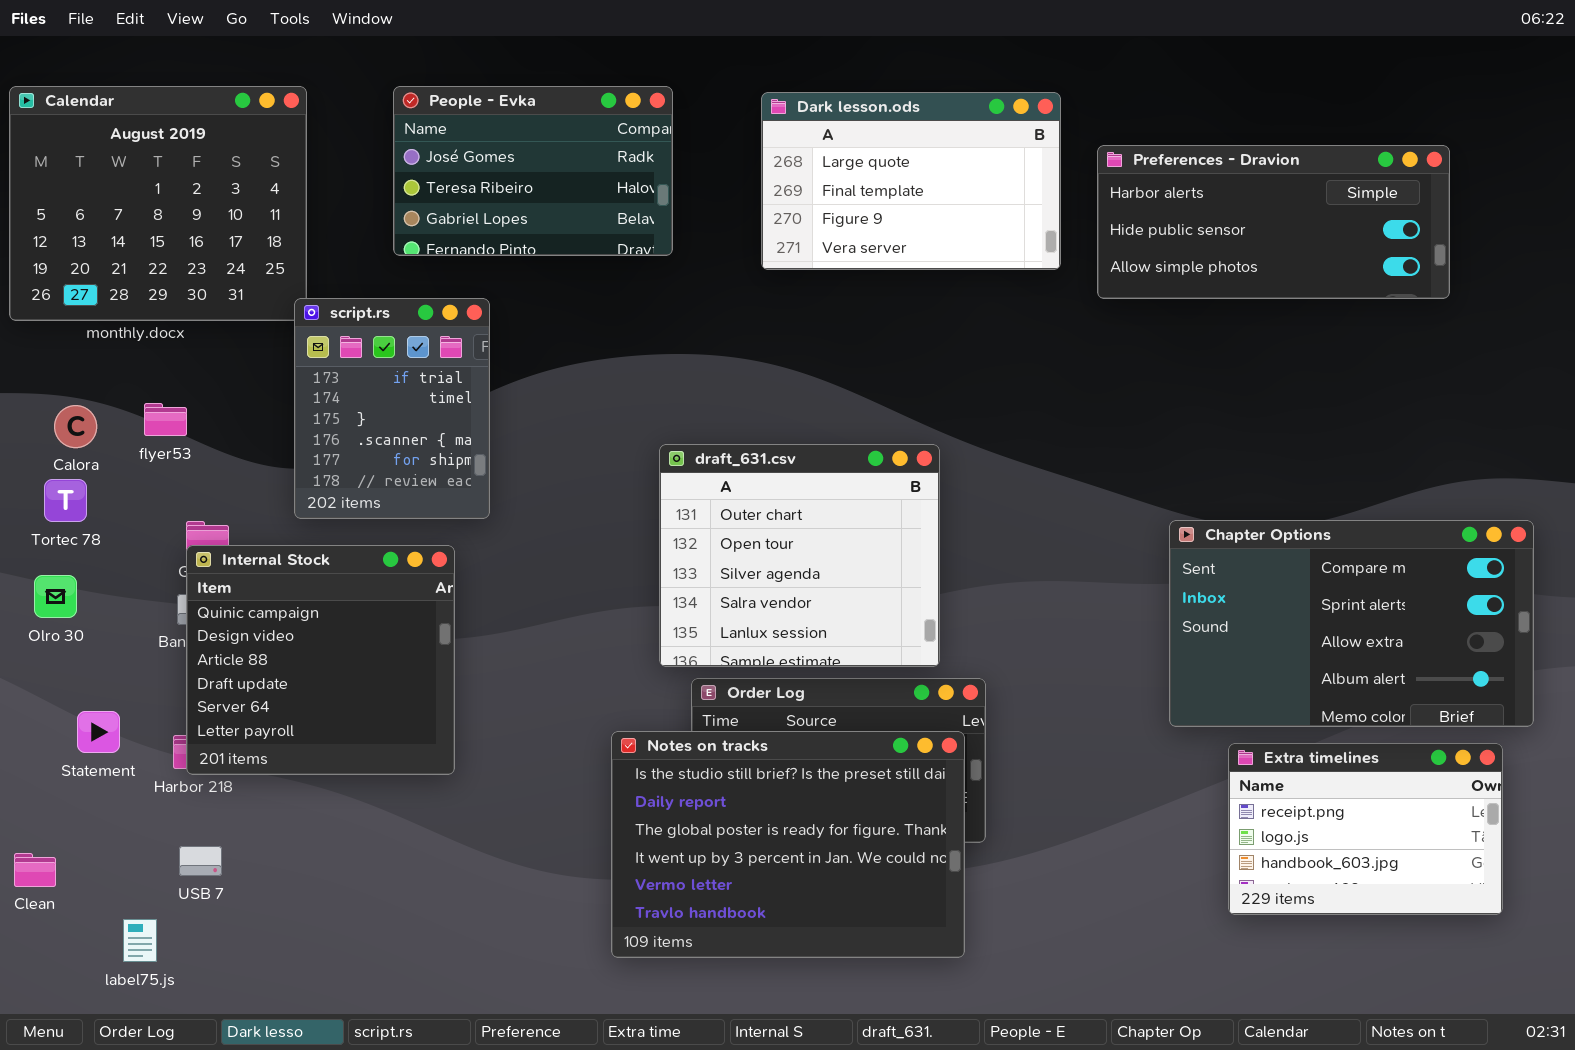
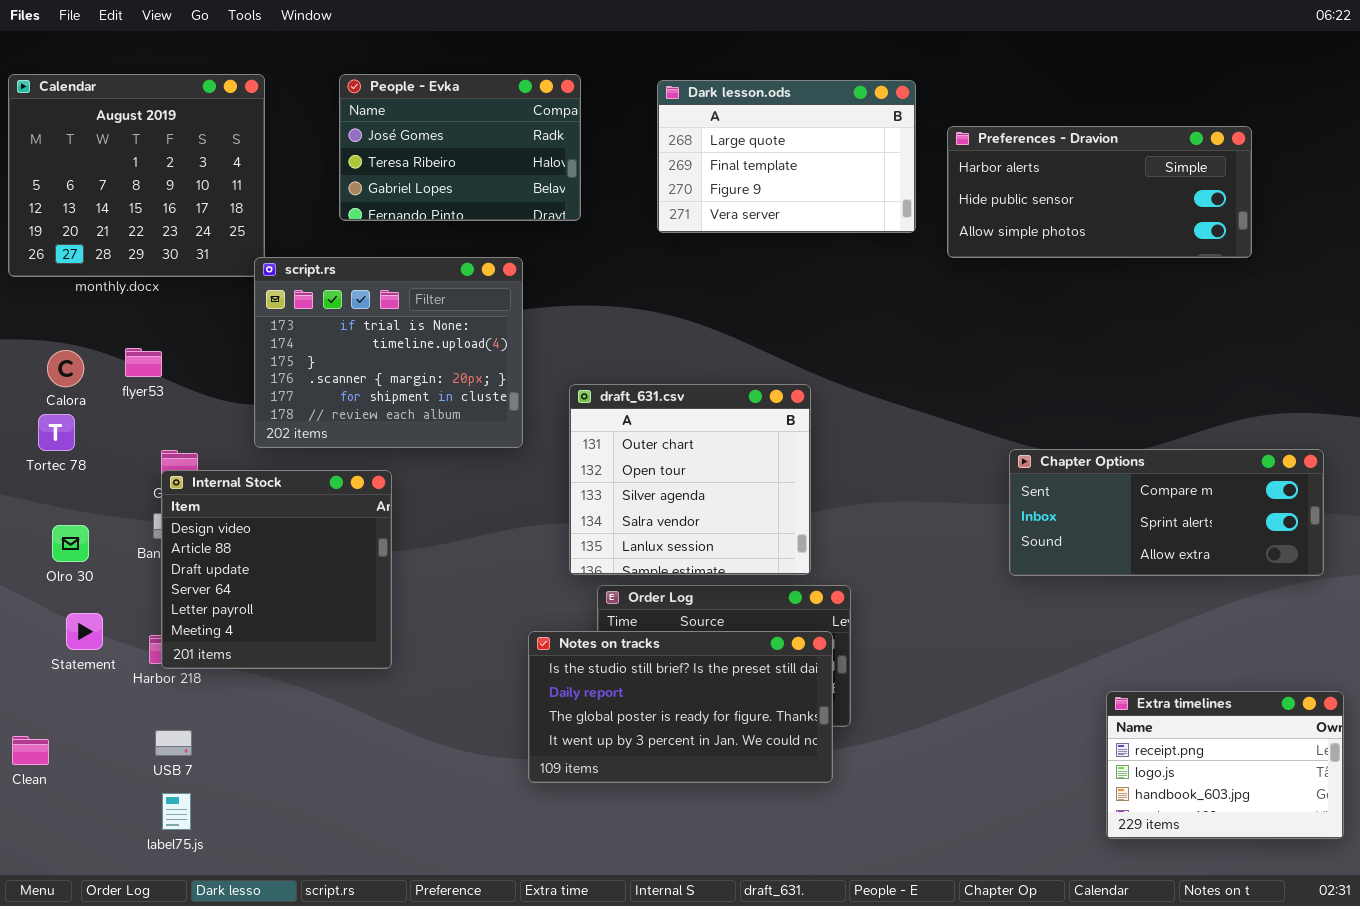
script.rs: [294,298,490,519] -> [254,257,523,448], resized
Chapter Options: [1169,520,1534,727] -> [1009,449,1324,576], resized
Internal Stock: [186,545,455,775] -> [161,470,392,669], scrolled down 1 row
Olro 30: [34,575,77,618] -> [52,525,89,562], moved
Notes on tracks: [611,731,965,958] -> [528,631,833,783], resized
Extra timelines: [1228,743,1503,915] -> [1106,691,1344,839], moved
label75.js: [123,919,157,962] -> [162,793,191,830], moved

